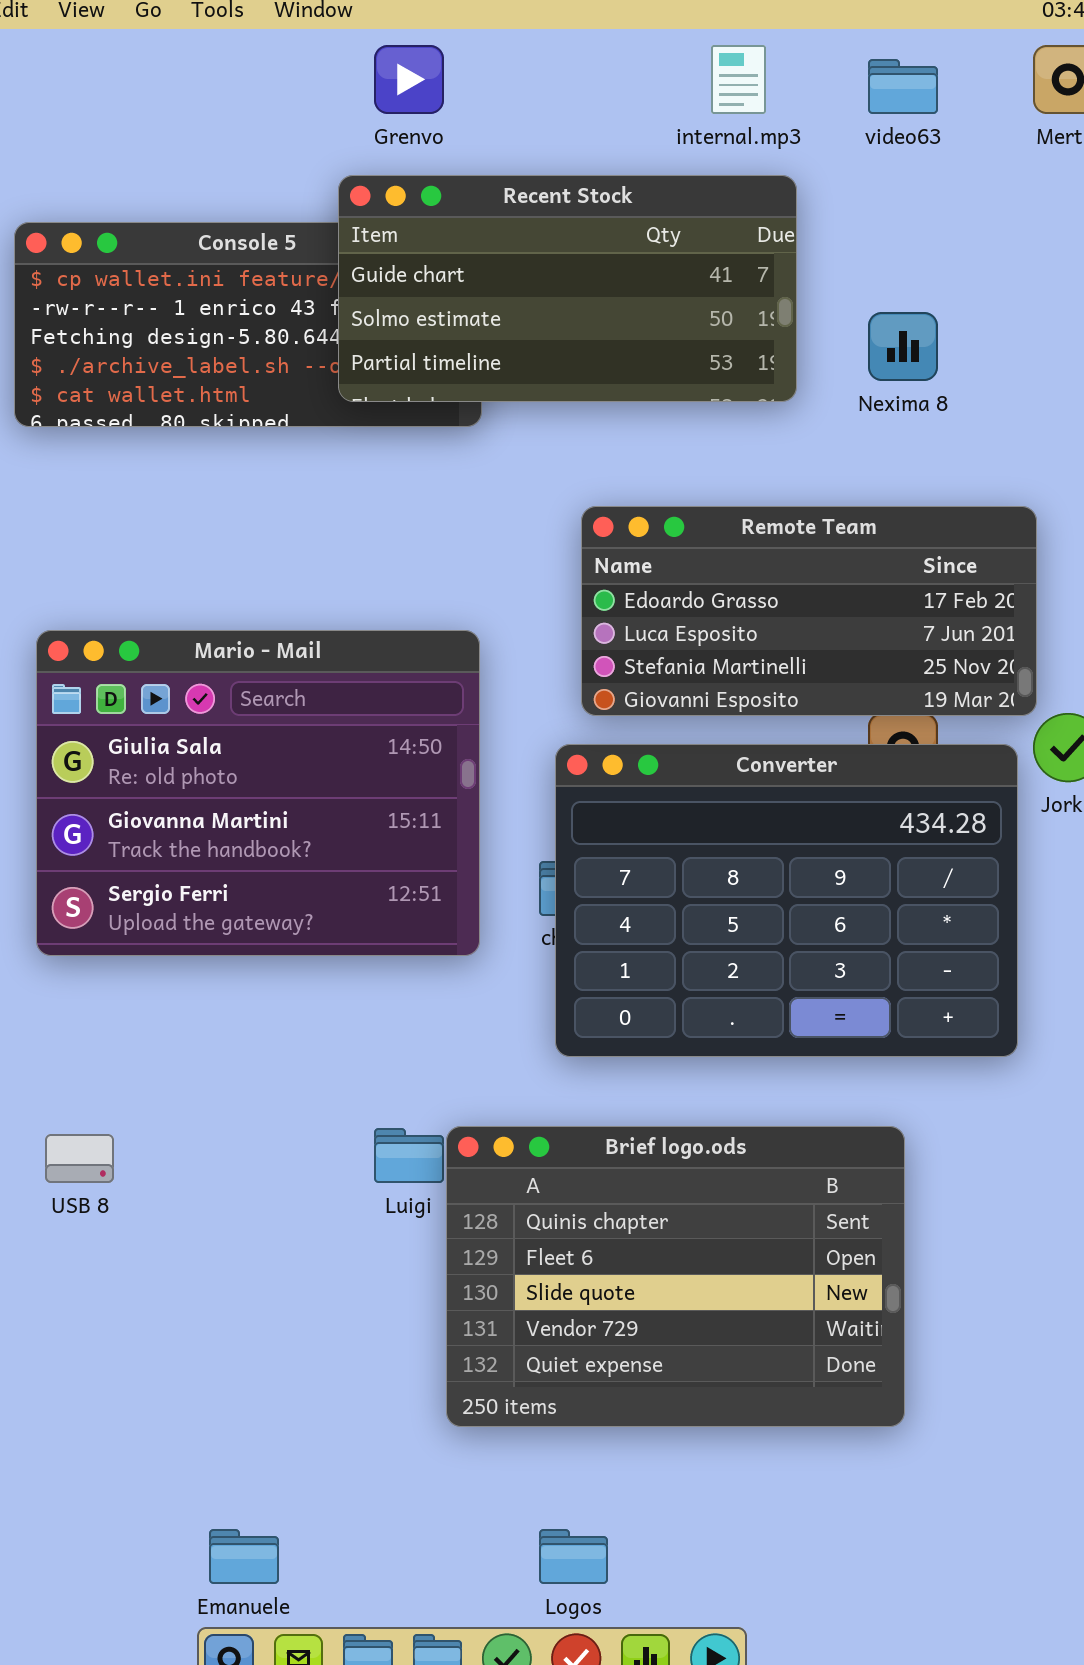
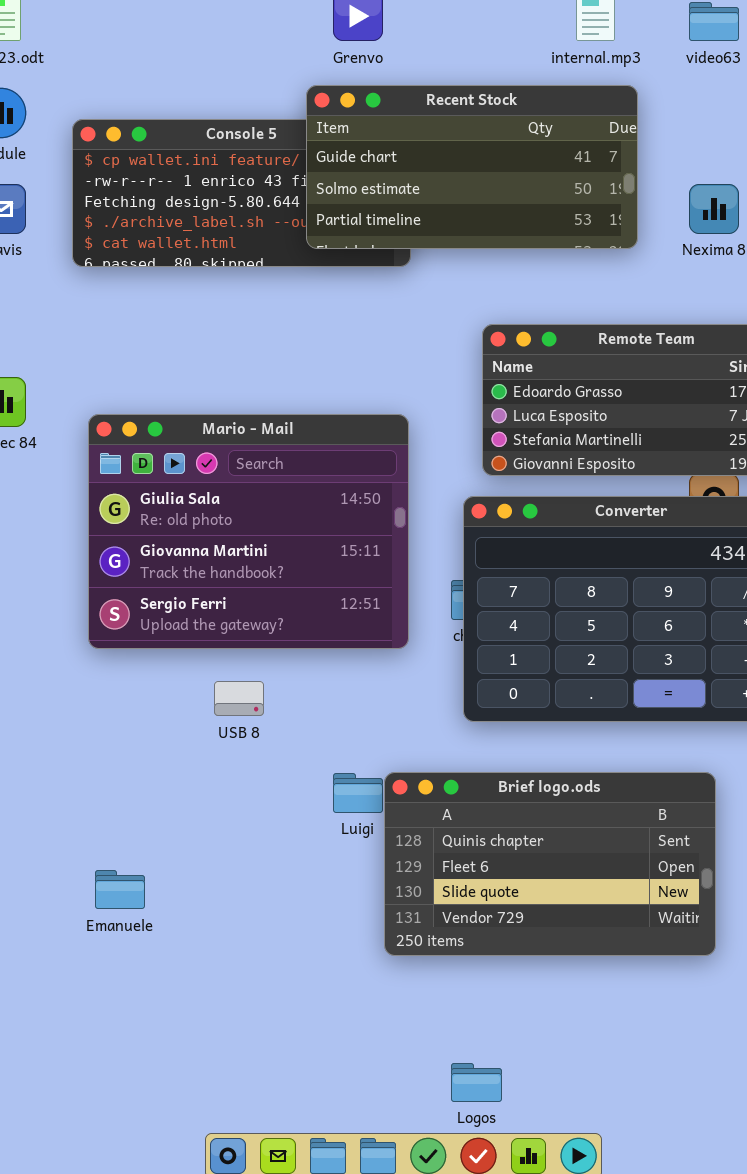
Brief logo.ods: [446,1126,905,1427] -> [384,772,716,956], resized
USB 8: [45,1134,114,1183] -> [214,681,264,716], moved
Emanuele: [209,1529,279,1584] -> [95,870,145,909], moved

